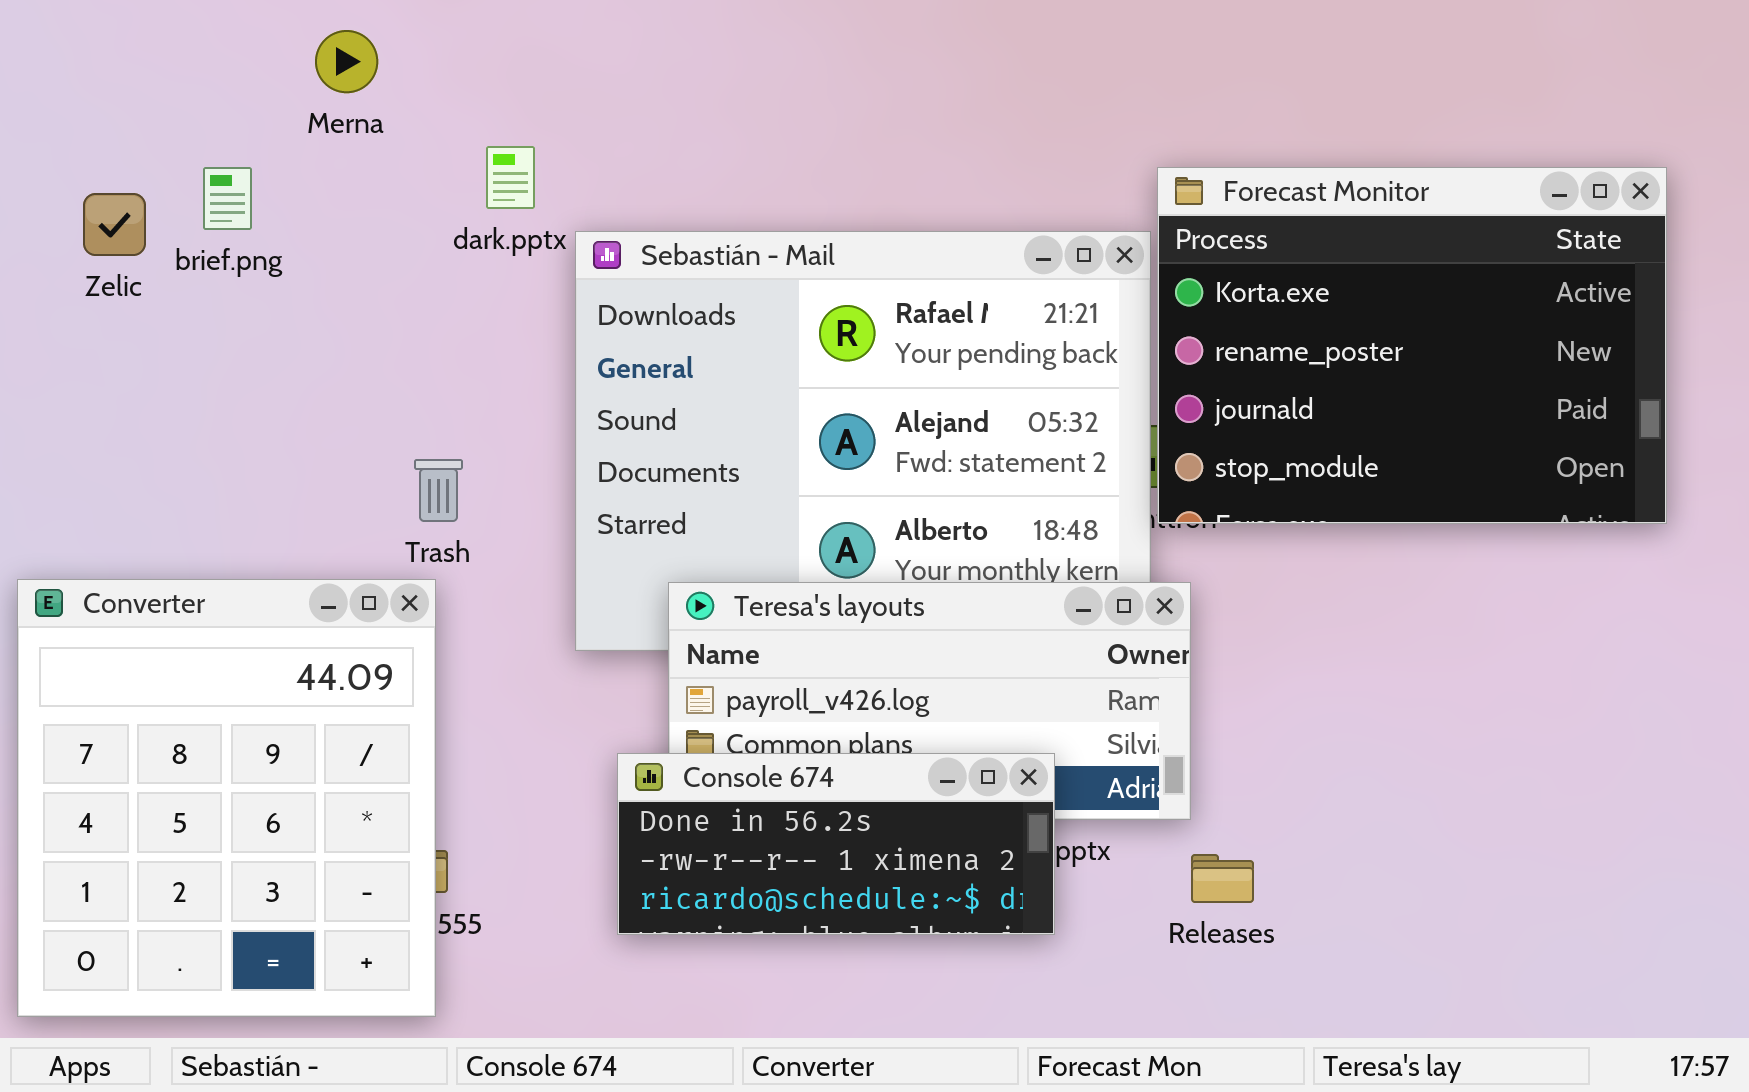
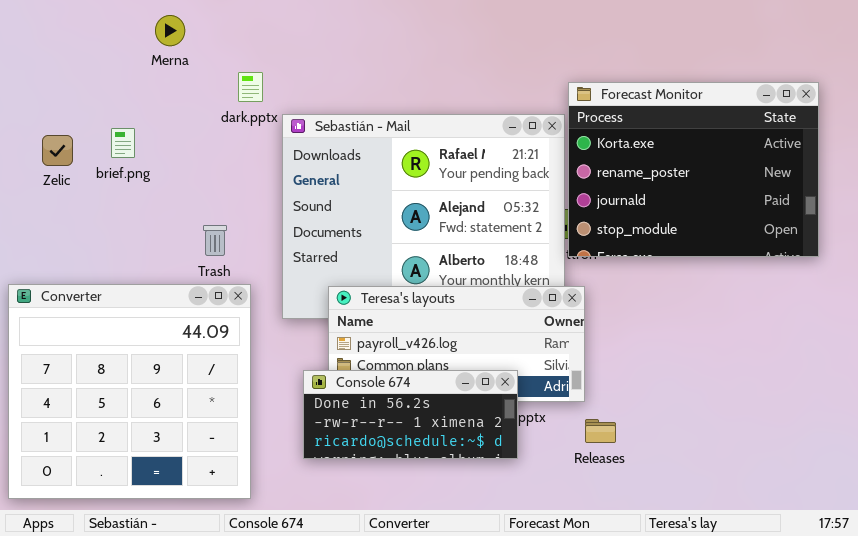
brief.png: [203,167,252,230] -> [111,128,135,158], moved
Zelic: [83,193,146,256] -> [42,135,73,166], moved
Converter: [17,579,436,1017] -> [8,284,251,499], resized

